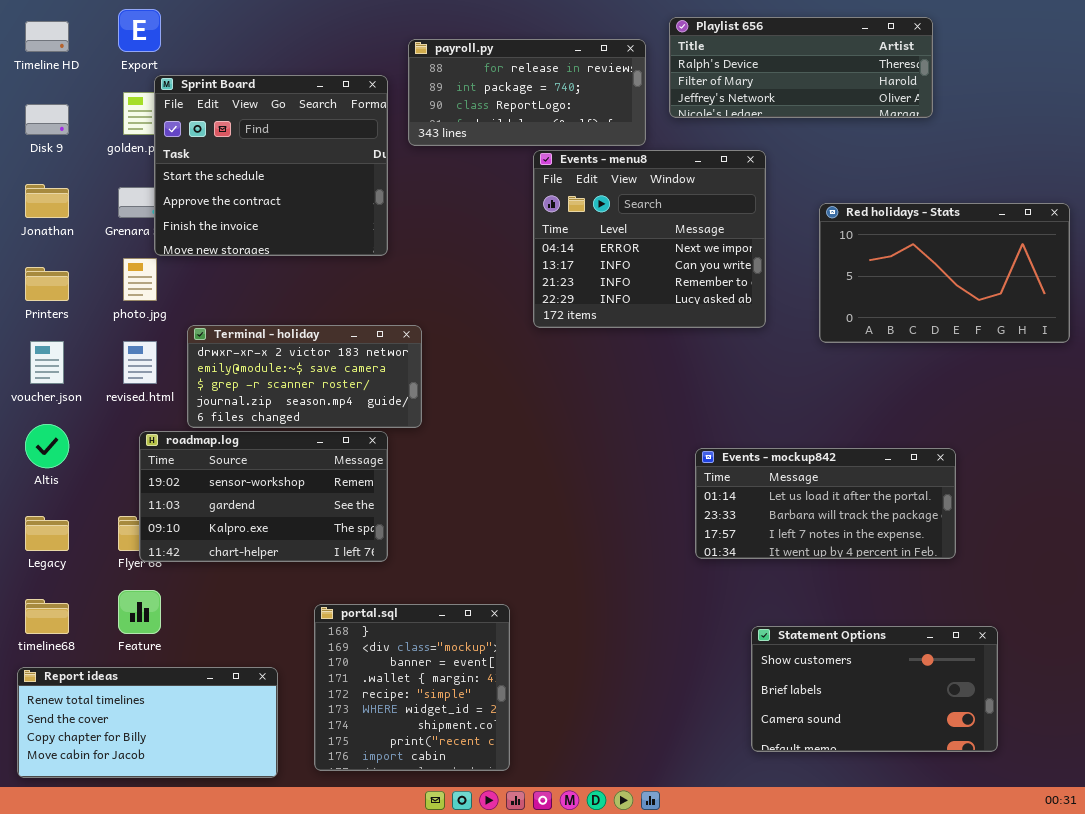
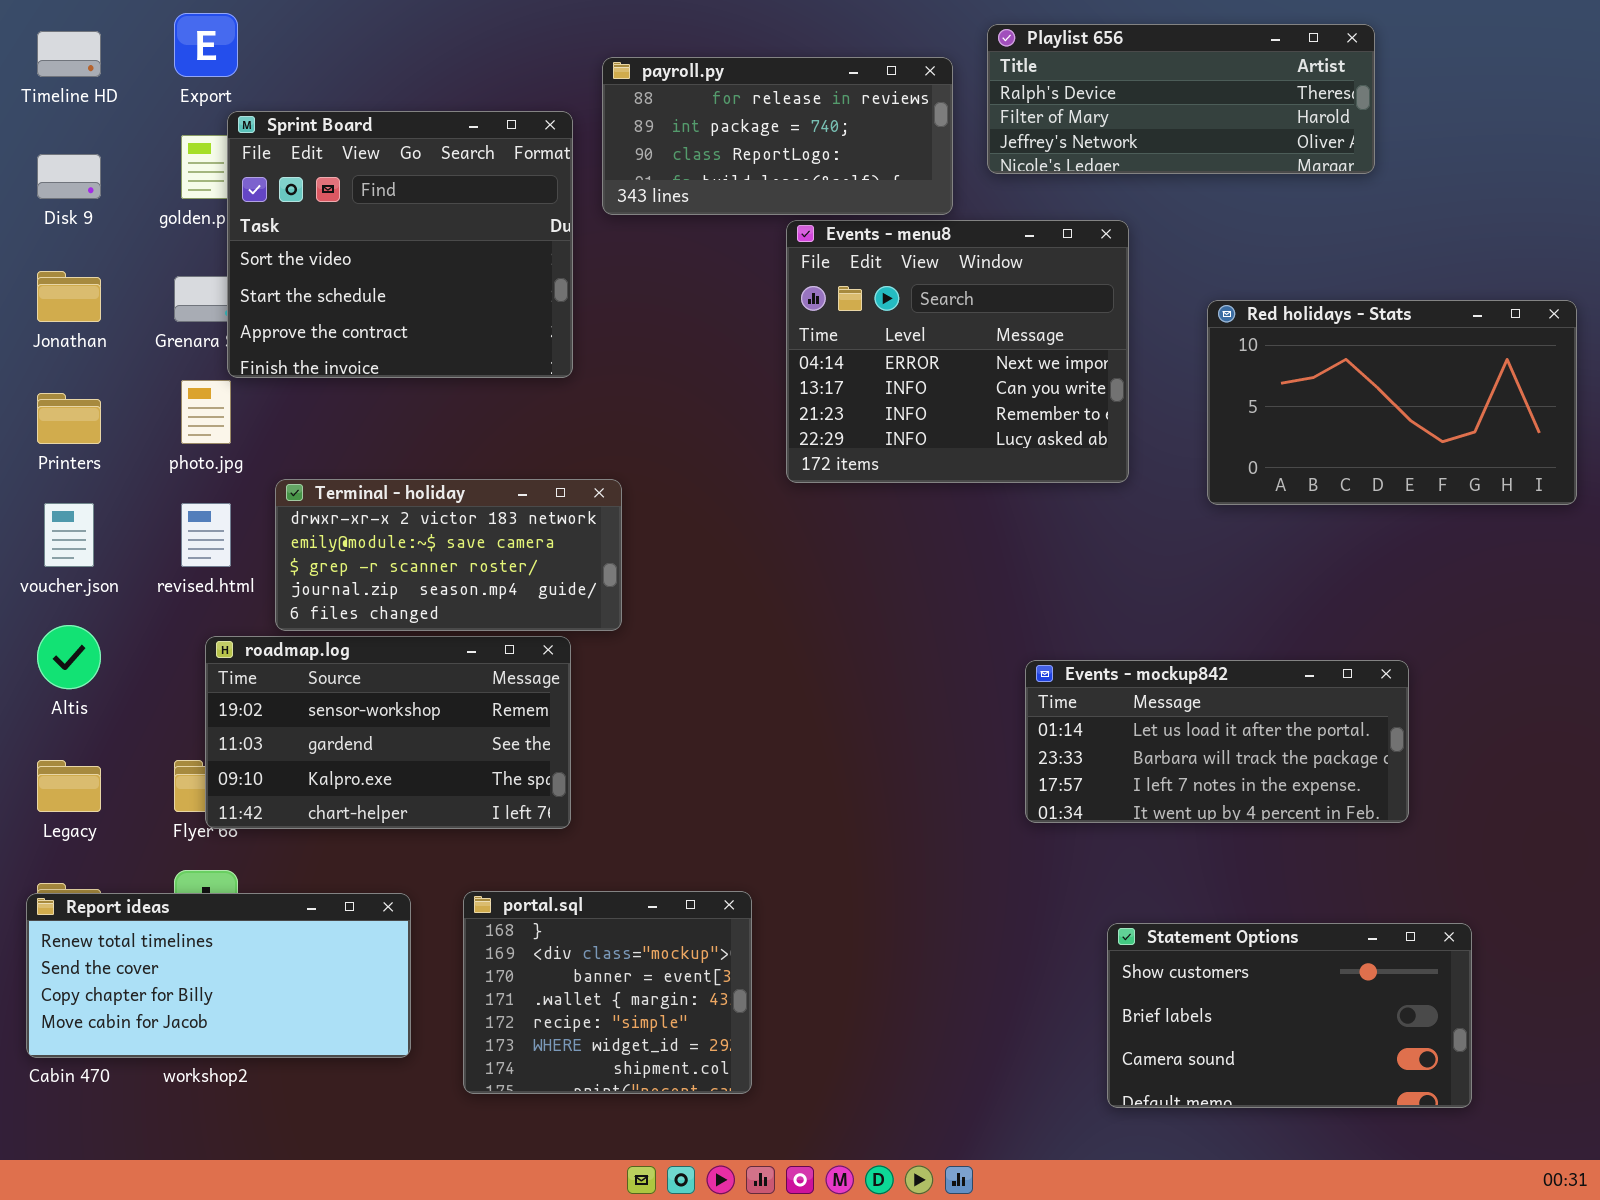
Sprint Board: [154,75,388,256] -> [227,111,573,378], scrolled up 1 row
portal.sql: [314,604,510,771] -> [463,891,752,1094], resized
Report ideas: [17,667,278,778] -> [26,893,411,1058], moved

